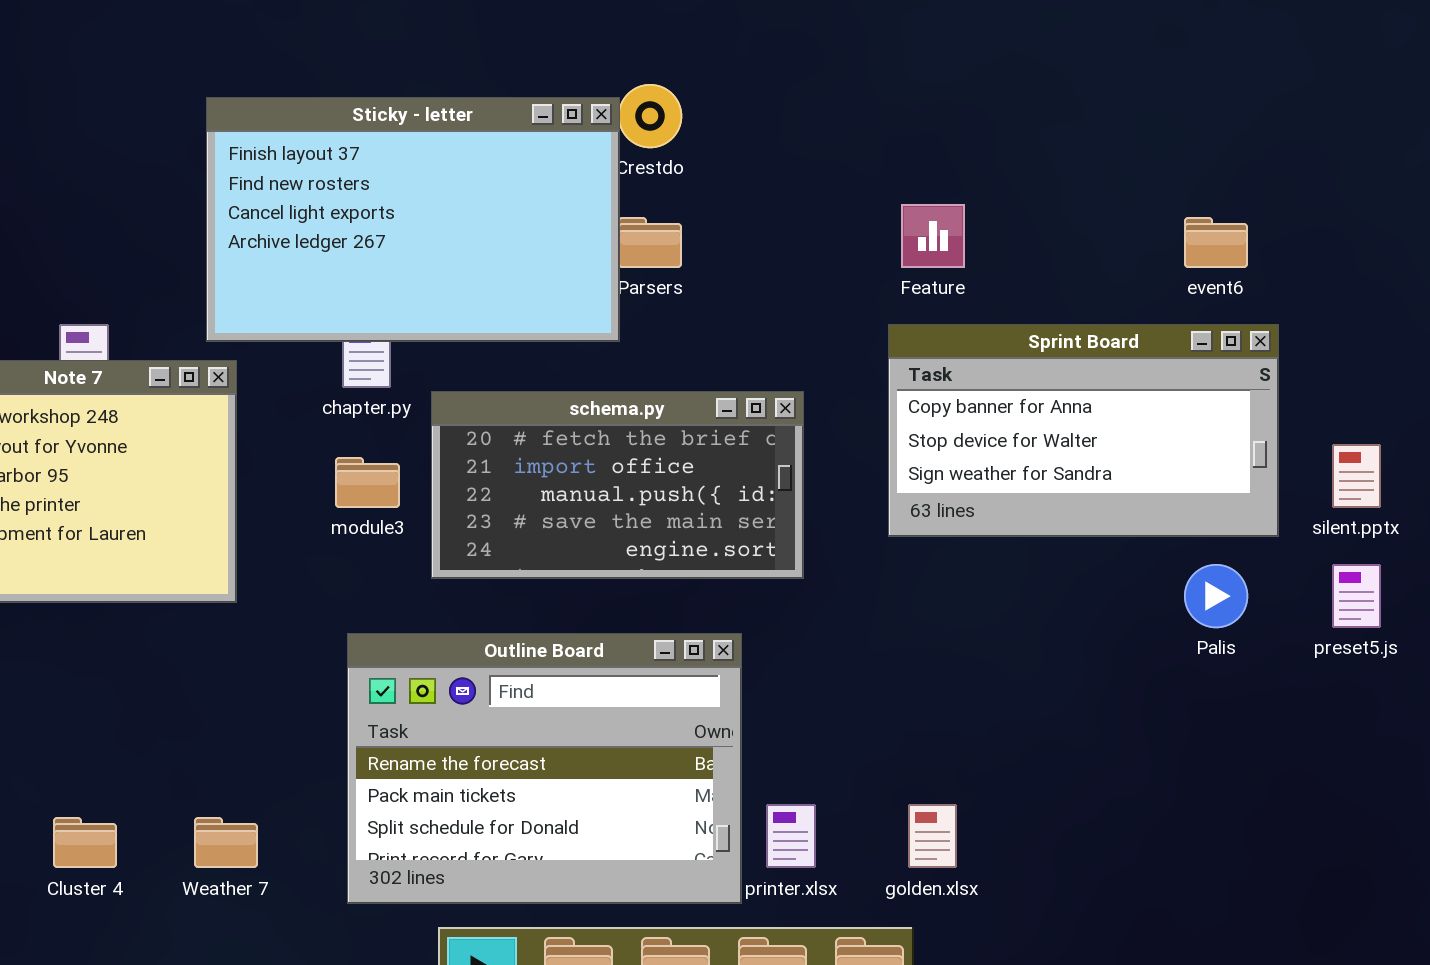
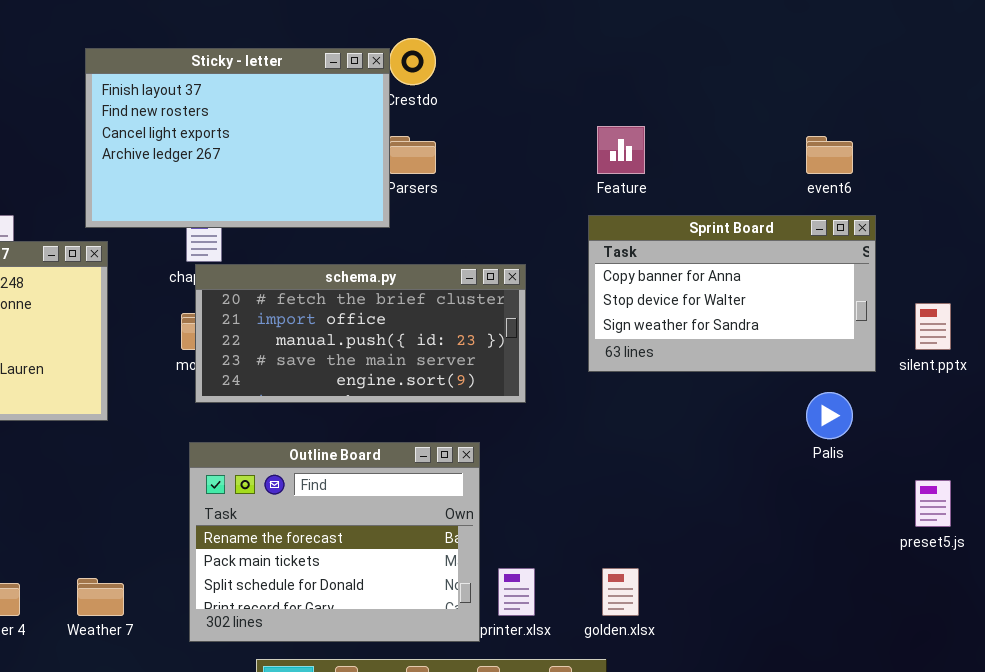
schema.py: [431,391,804,579] -> [195,264,526,403], resized
preset5.js: [1332,564,1381,628] -> [915,480,951,527], moved

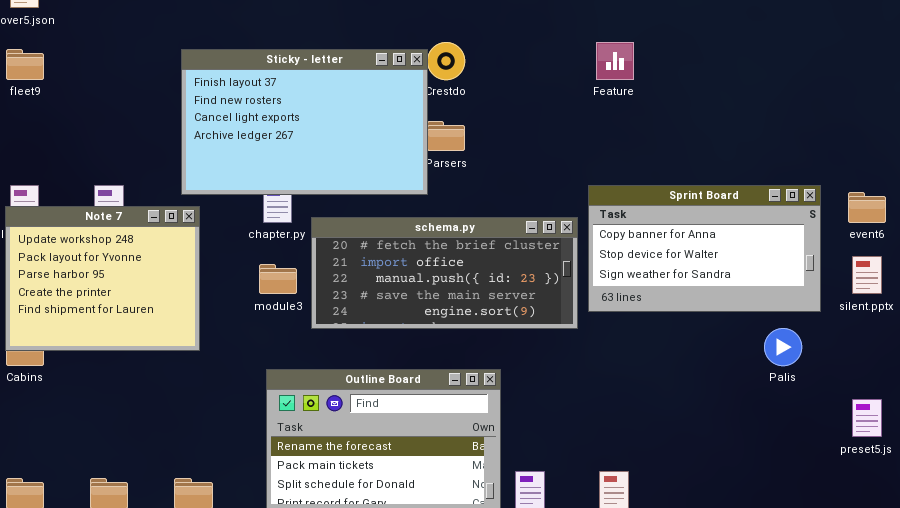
Feature: [597,126,645,174] -> [596,42,634,80], moved
event6: [806,136,853,174] -> [848,192,886,223], moved
schema.py: [195,264,526,403] -> [311,217,578,329], moved

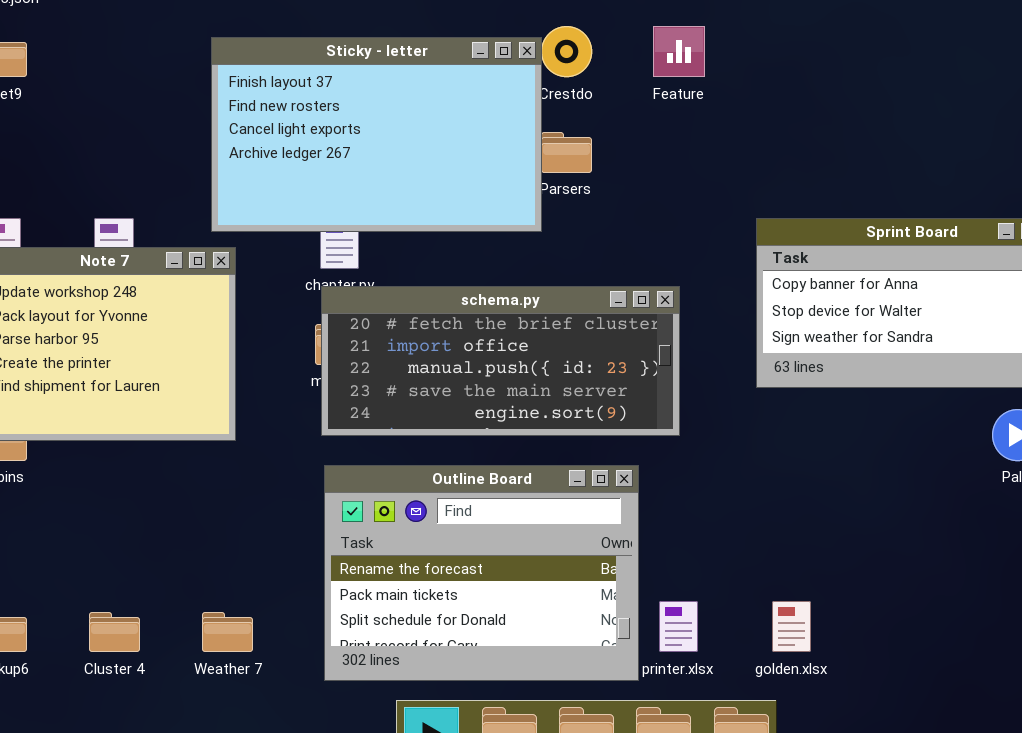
Feature: [596,42,634,80] -> [653,26,705,77], moved
schema.py: [311,217,578,329] -> [321,286,680,436], moved

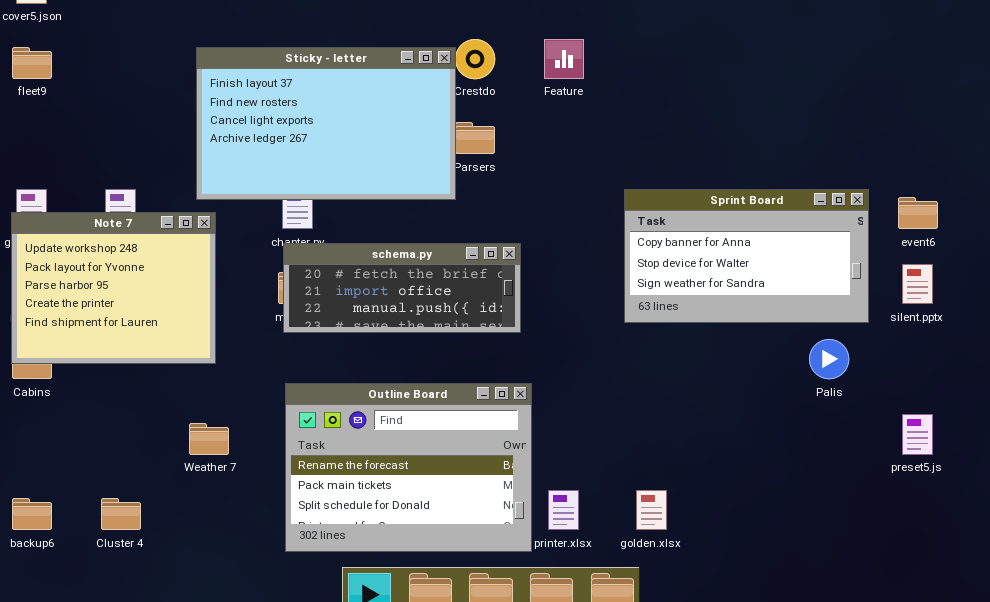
schema.py: [321,286,680,436] -> [283,243,521,333], resized
Weather 7: [202,612,253,652] -> [189,423,229,455], moved

